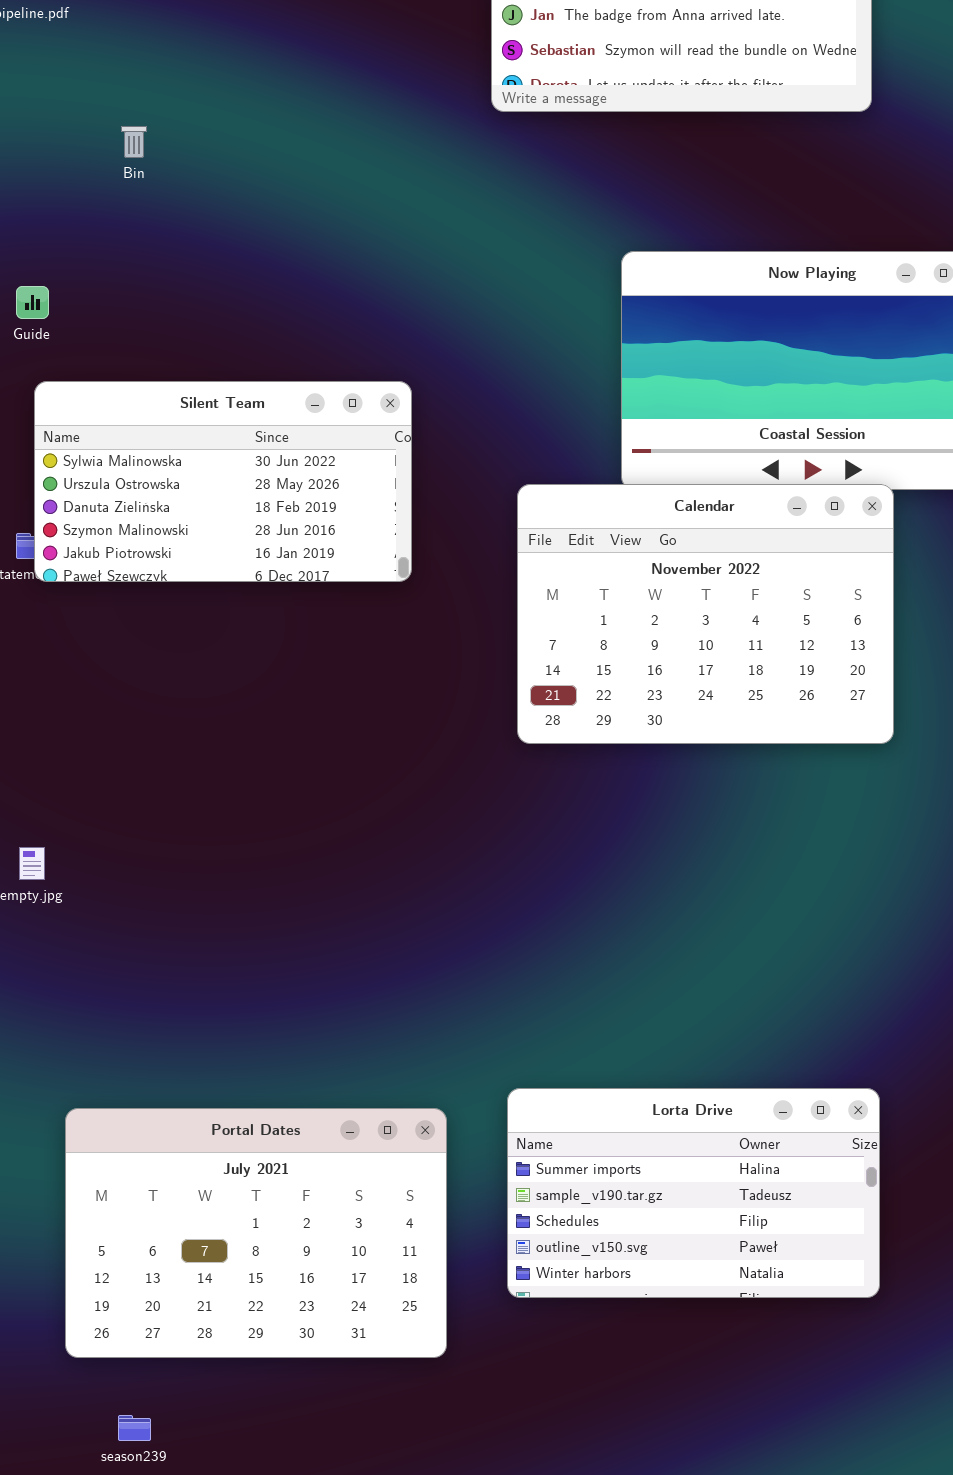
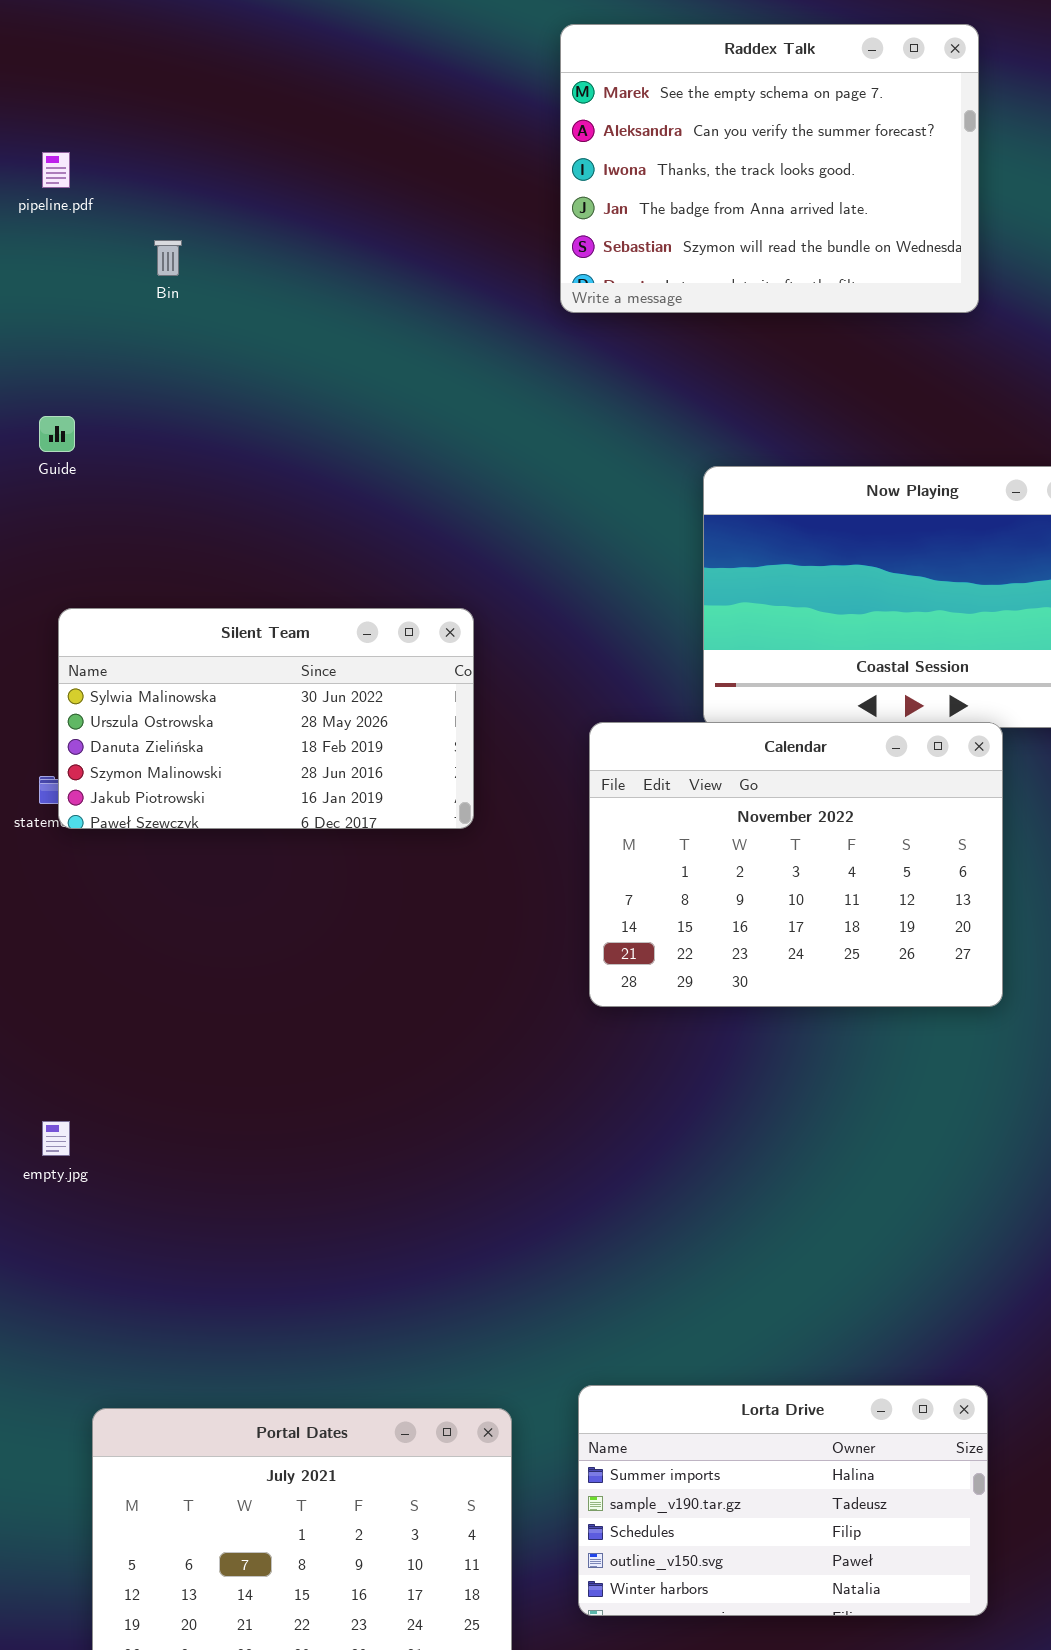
Bin: [121,126,147,158] -> [154,240,182,276], moved
Guide: [16,286,49,319] -> [39,416,75,452], moved

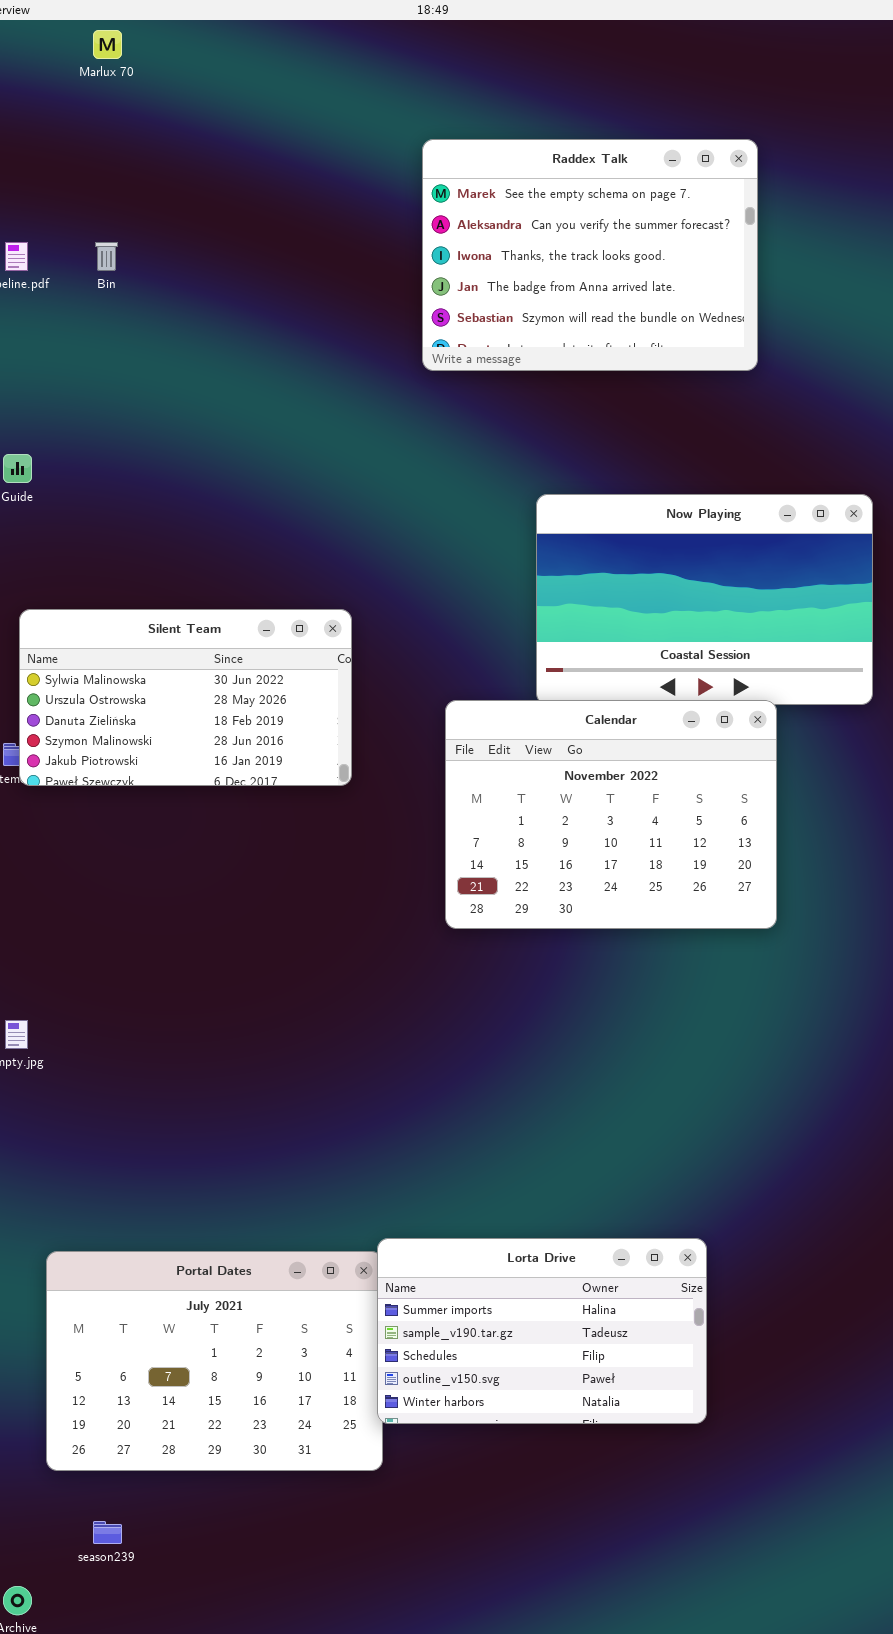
Bin: [154,240,182,276] -> [95,242,118,271], moved
Lorta Drive: [578,1385,988,1616] -> [377,1238,707,1424], moved

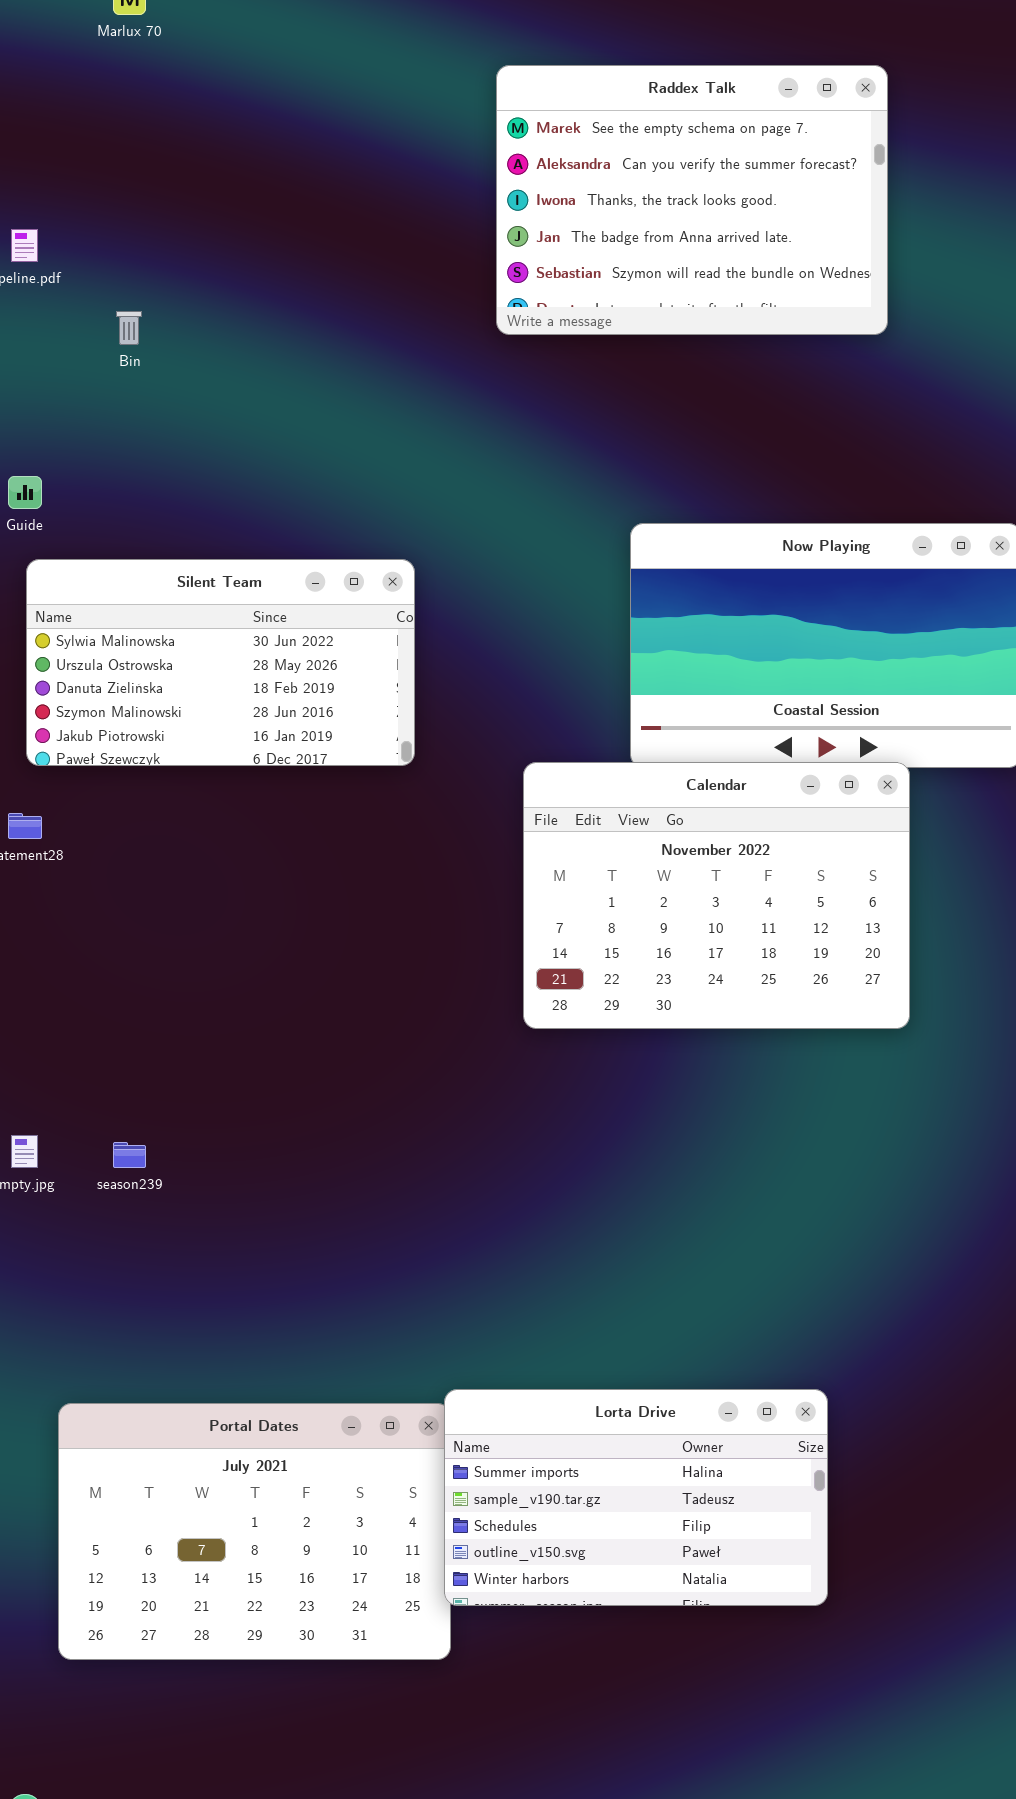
Raddex Talk: [422,139,758,371] -> [496,65,888,335], moved
Bin: [95,242,118,271] -> [116,311,142,345], moved
Silent Team: [19,609,352,786] -> [26,559,415,766], moved
season239: [93,1521,122,1544] -> [113,1142,146,1168], moved

